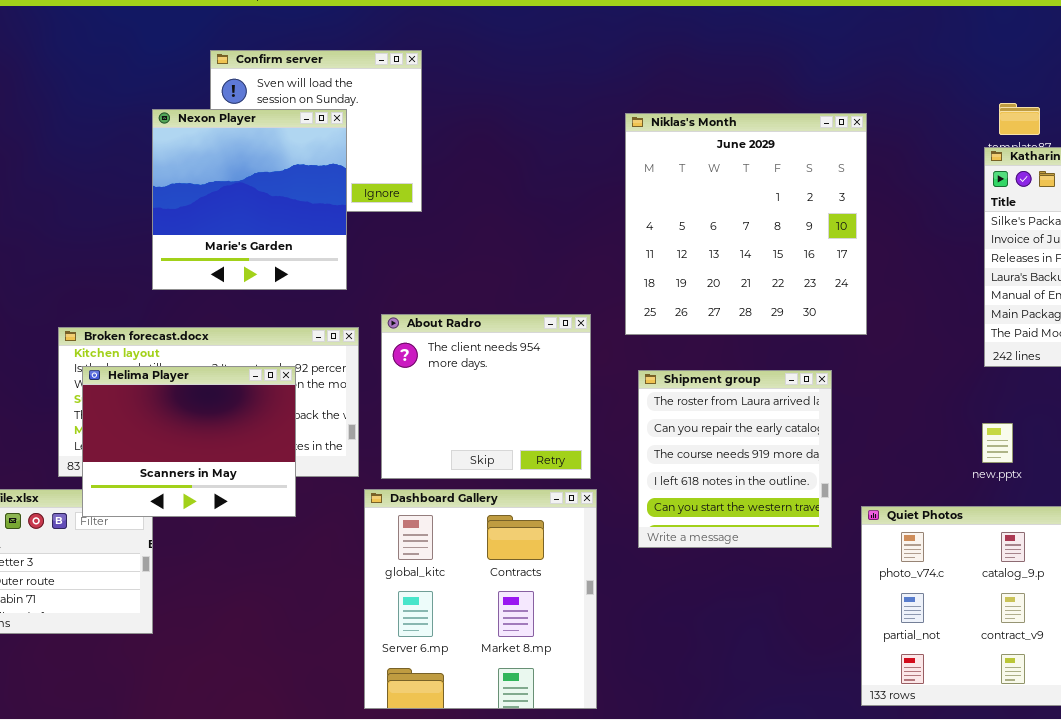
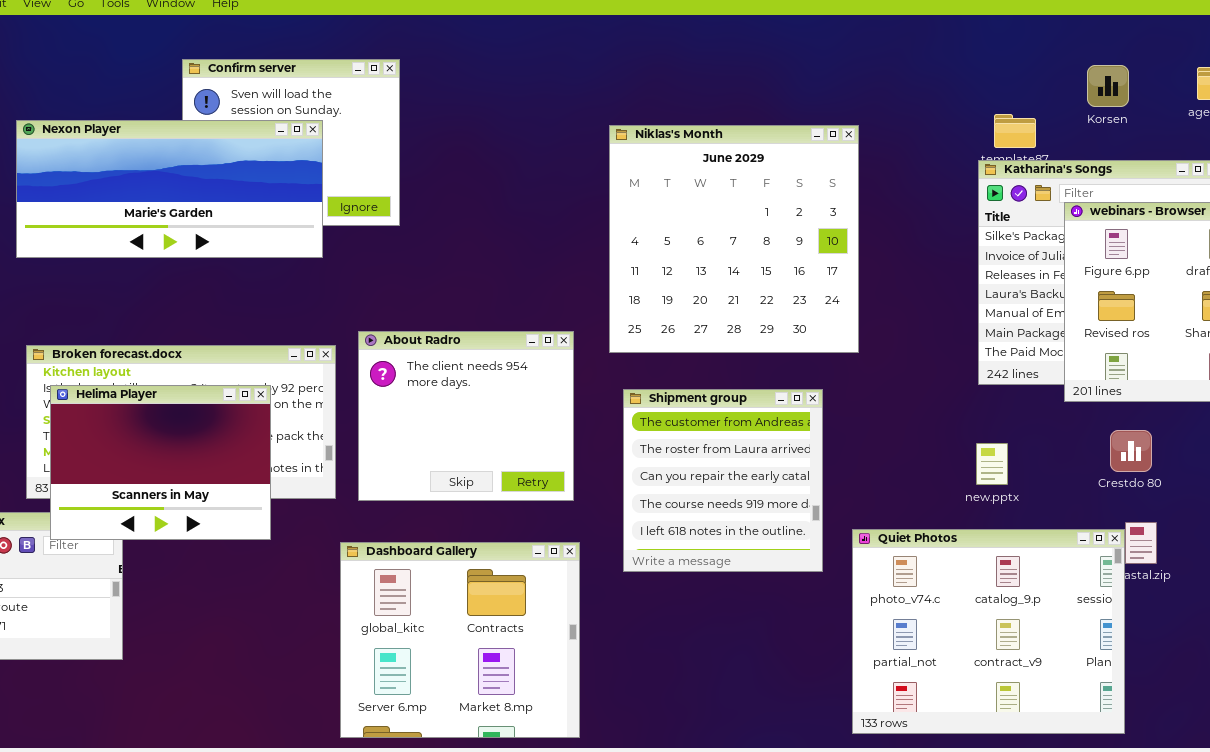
Nexon Player: [152,109,347,290] -> [16,120,323,258], resized
Shipment group: [638,370,832,548] -> [623,389,823,572], scrolled up 1 row
Dashboard Gallery: [364,489,597,709] -> [340,542,580,738], resized

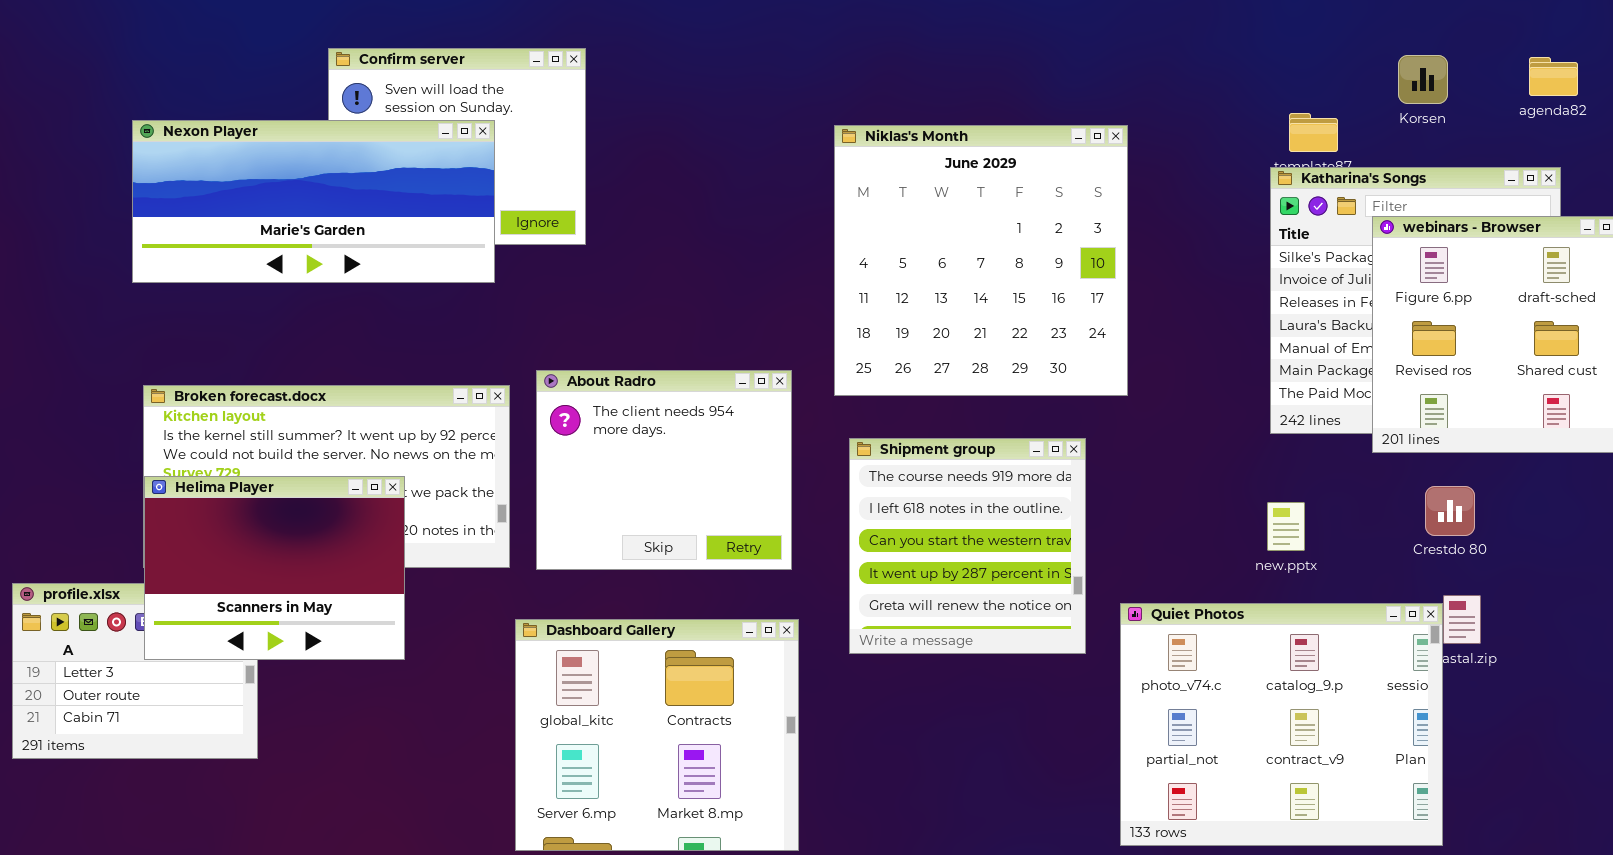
Helima Player: [50,385,271,540] -> [144,476,405,660], moved
Shipment group: [623,389,823,572] -> [849,438,1086,654], scrolled down 3 rows

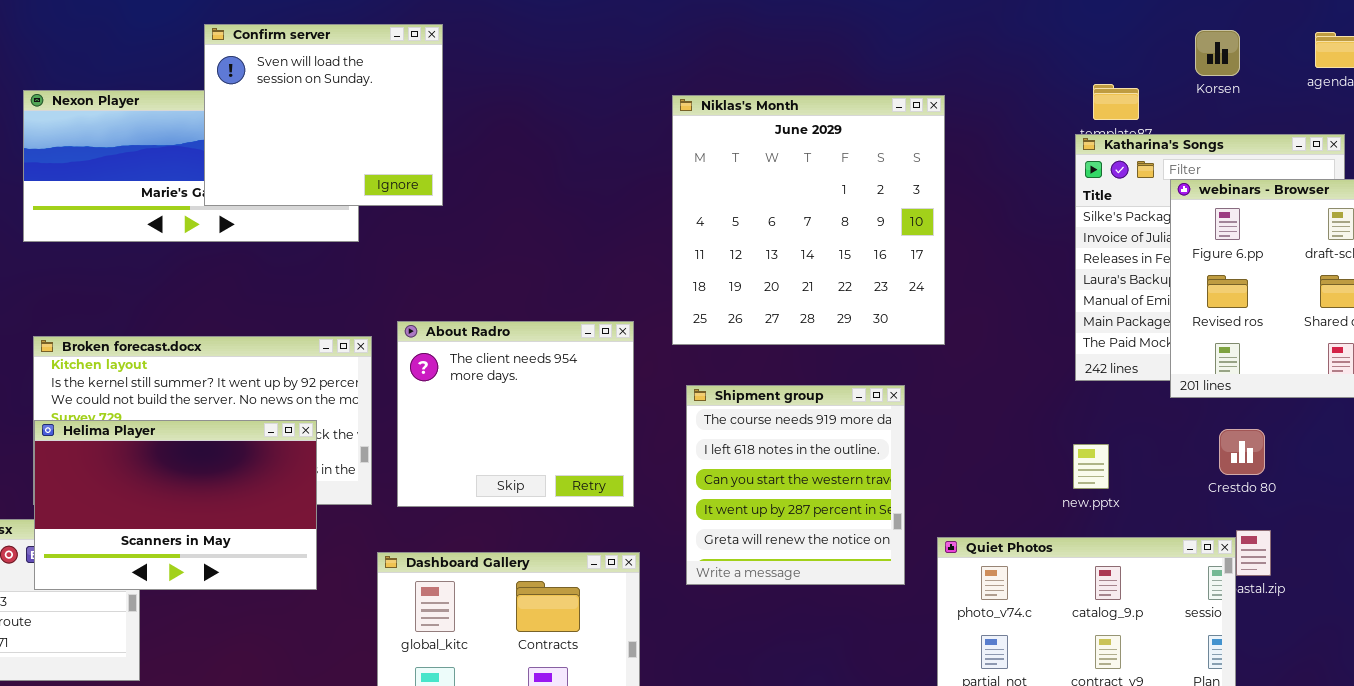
Confirm server: [328,48,586,245] -> [204,24,443,206], raised
Helima Player: [144,476,405,660] -> [34,420,317,590], resized

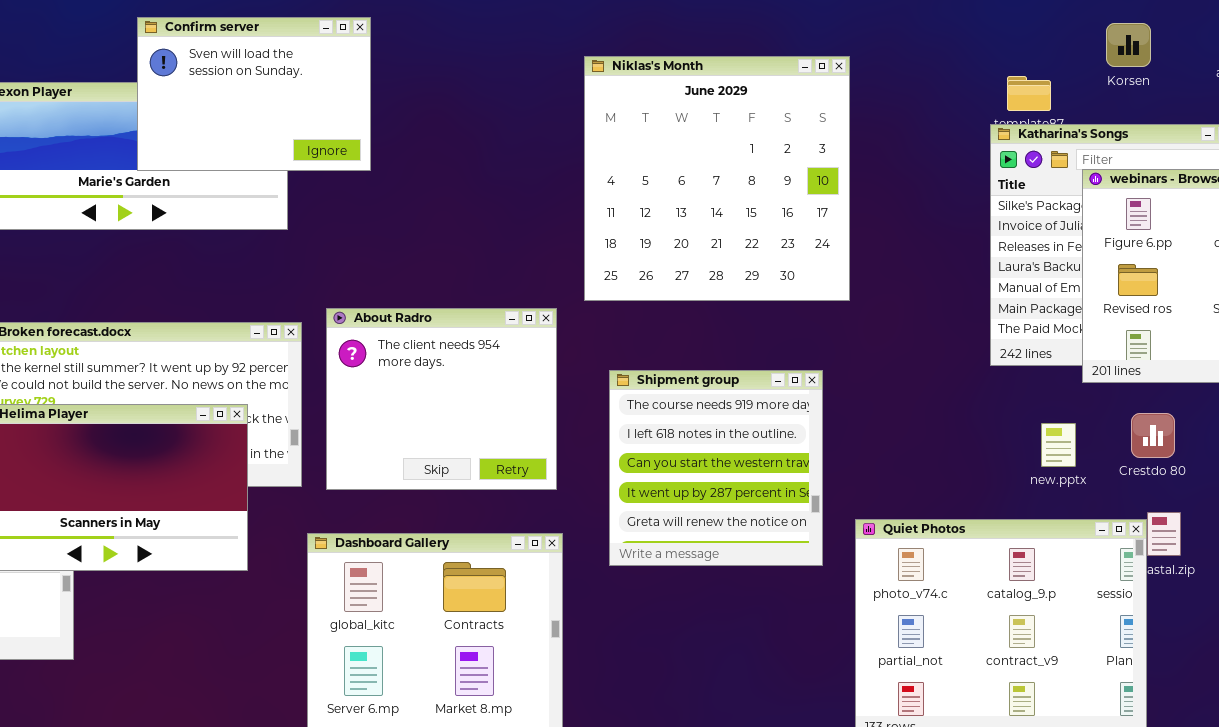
Confirm server: [204,24,443,206] -> [137,17,371,171], resized
Niklas's Month: [672,95,945,345] -> [584,56,850,301], moved
new.pptx: [1073,444,1109,489] -> [1041,423,1076,467], moved

